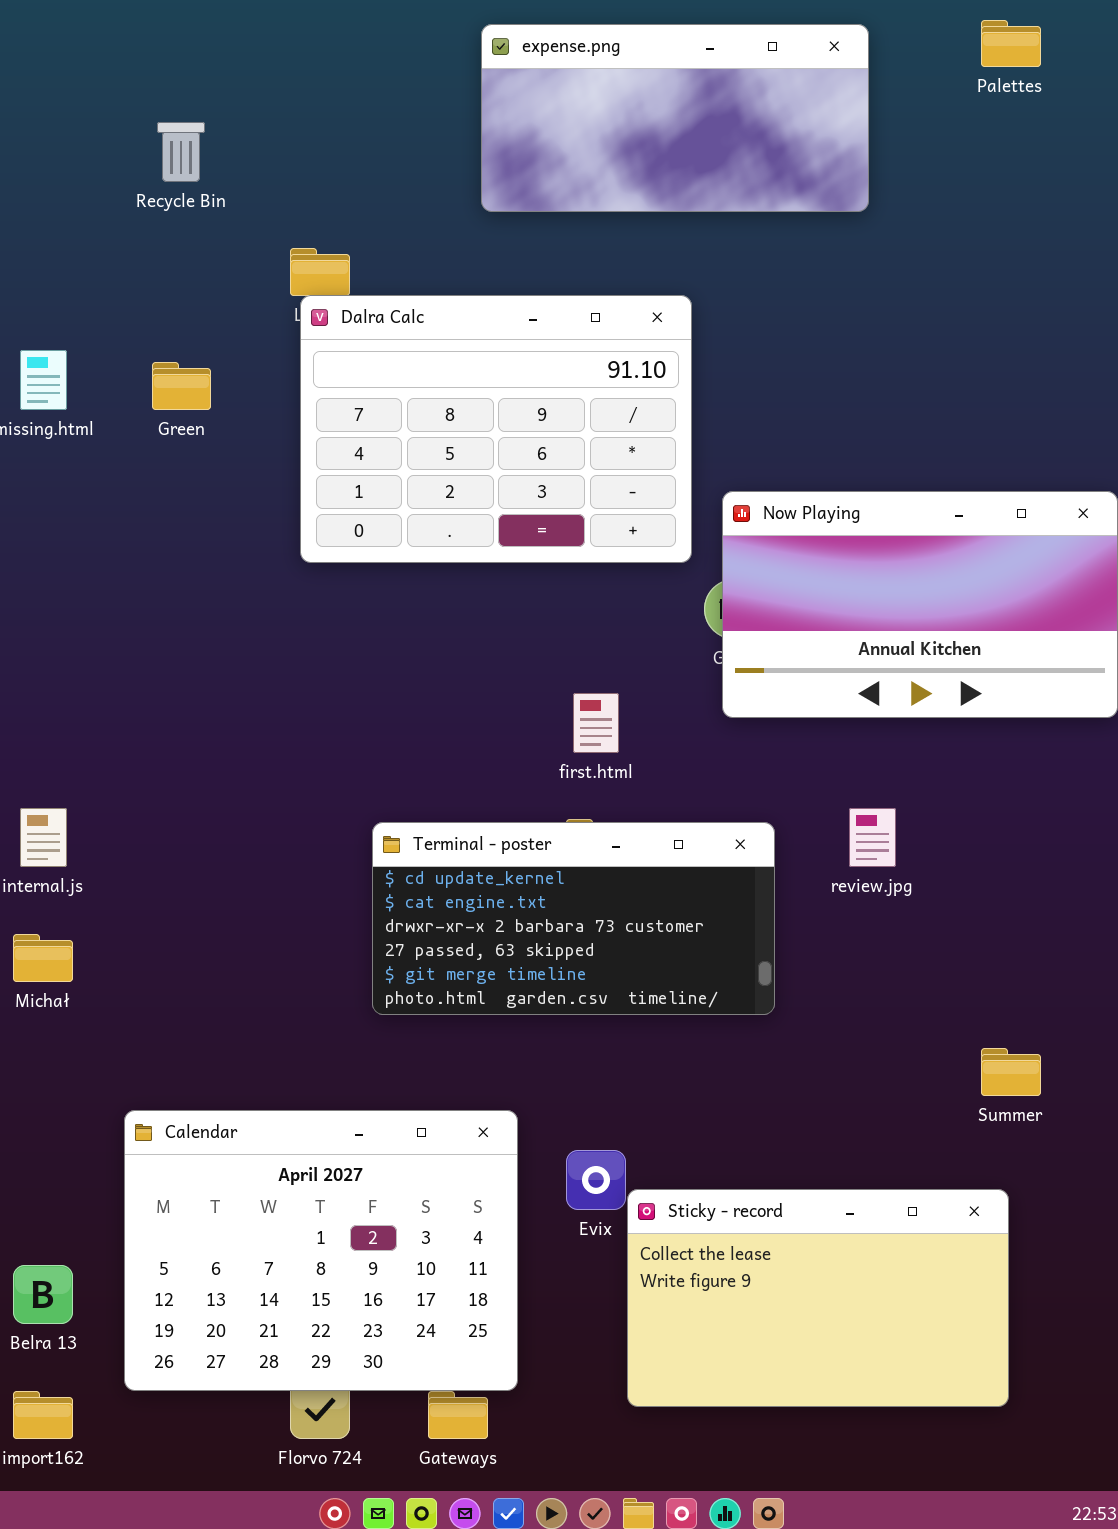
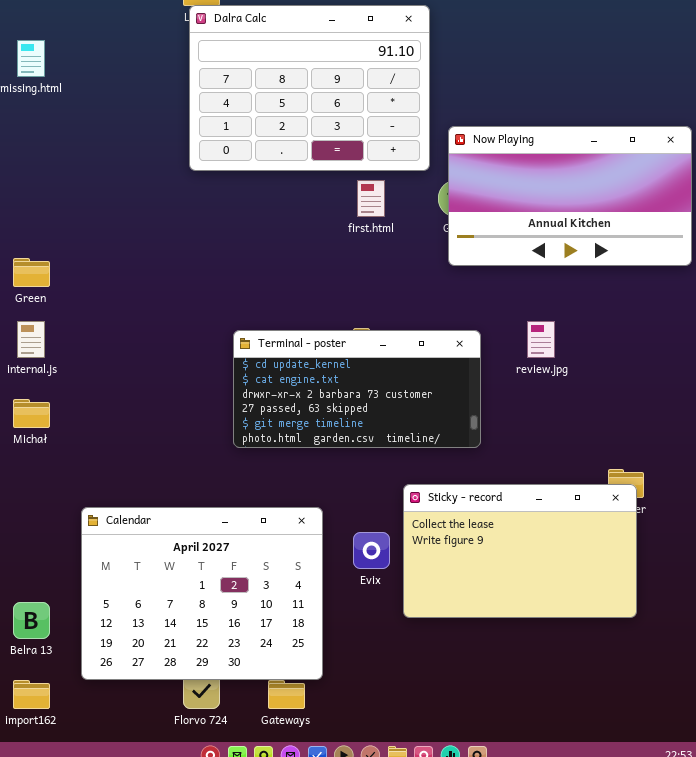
Green: [152,362,211,410] -> [13,258,50,287], moved
first.html: [573,693,619,753] -> [357,180,385,217], moved
Sticky - record: [627,1189,1009,1407] -> [403,484,637,618], moved

